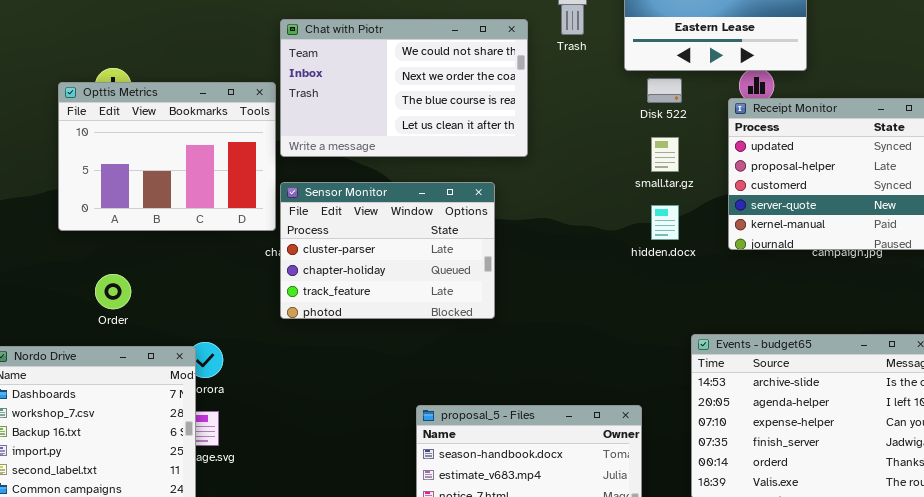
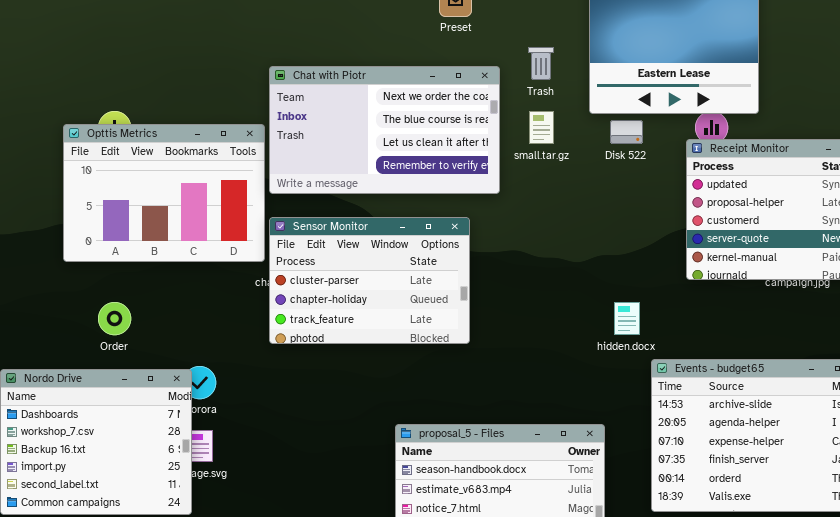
Chat with Piotr: [280,19,528,157] -> [269,66,500,194], scrolled down 1 row
small.tar.gz: [651,137,679,172] -> [529,111,554,144], moved
hidden.docx: [651,205,679,240] -> [614,302,640,335], moved

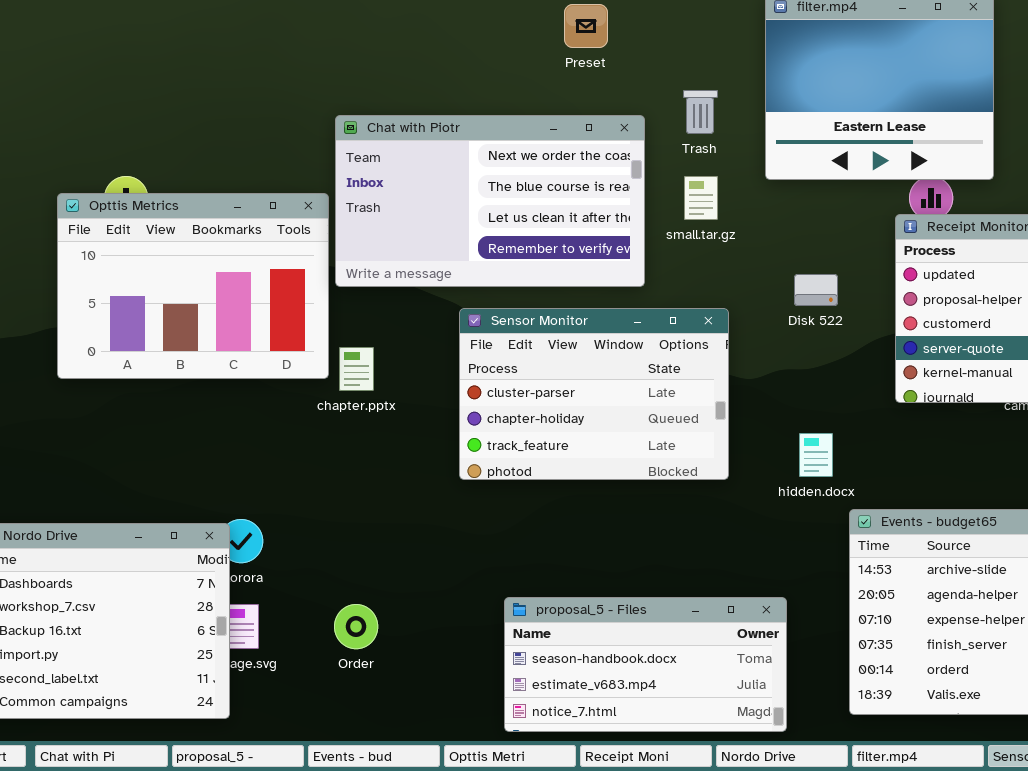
Disk 522: [610,120,643,144] -> [794,274,838,306], moved
Sensor Monitor: [269,217,470,344] -> [459,308,729,480], moved
Order: [98,302,131,335] -> [334,604,378,649], moved

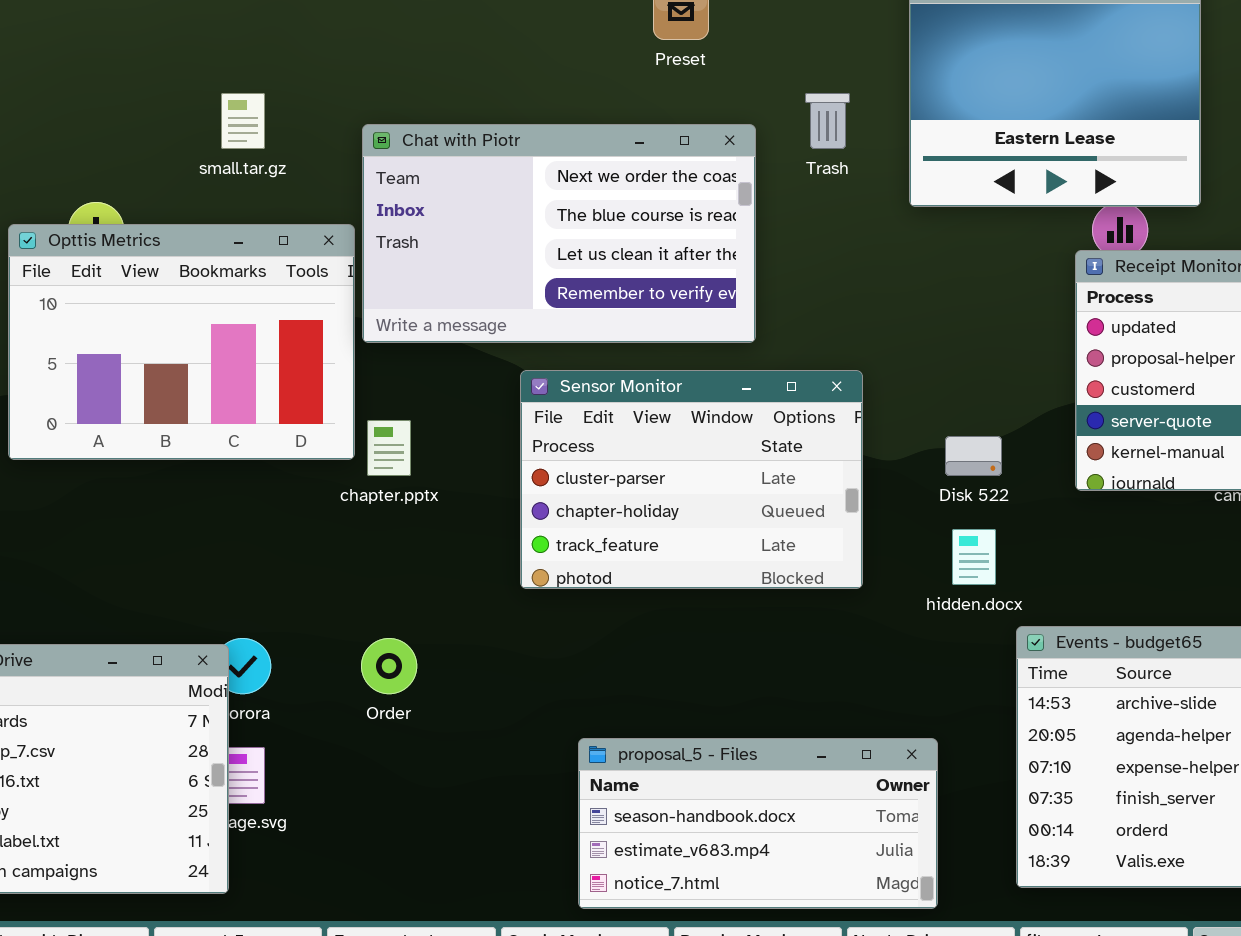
small.tar.gz: [684,176,718,220] -> [221,93,265,149], moved
Disk 522: [794,274,838,306] -> [945,436,1002,476], moved
Order: [334,604,378,649] -> [361,638,417,694], moved

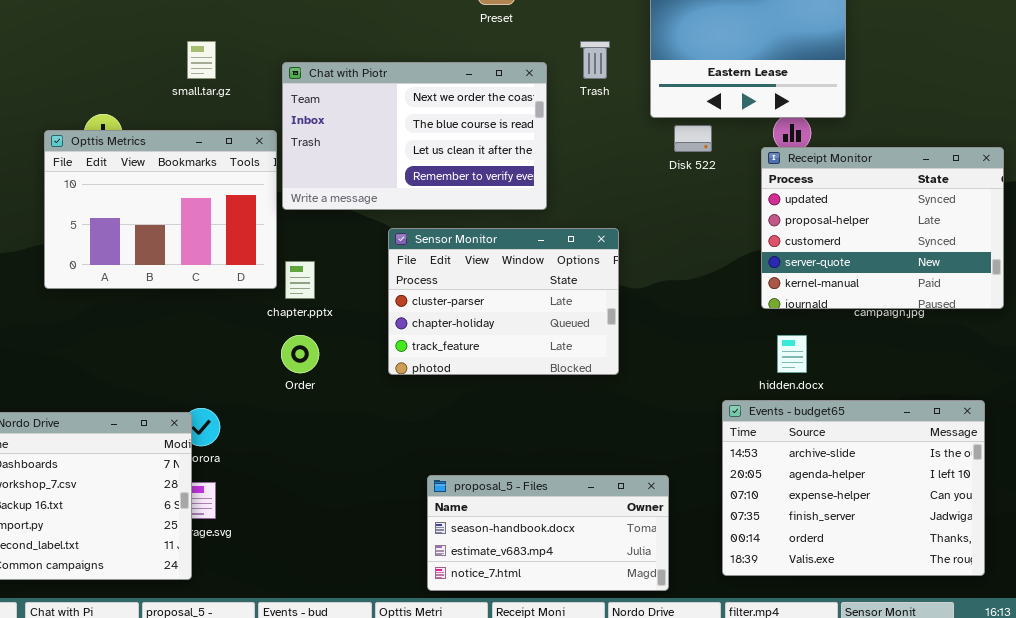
Disk 522: [945,436,1002,476] -> [674,125,712,152], moved
hidden.docx: [952,529,996,585] -> [777,335,807,373], moved
Order: [361,638,417,694] -> [281,335,319,373], moved

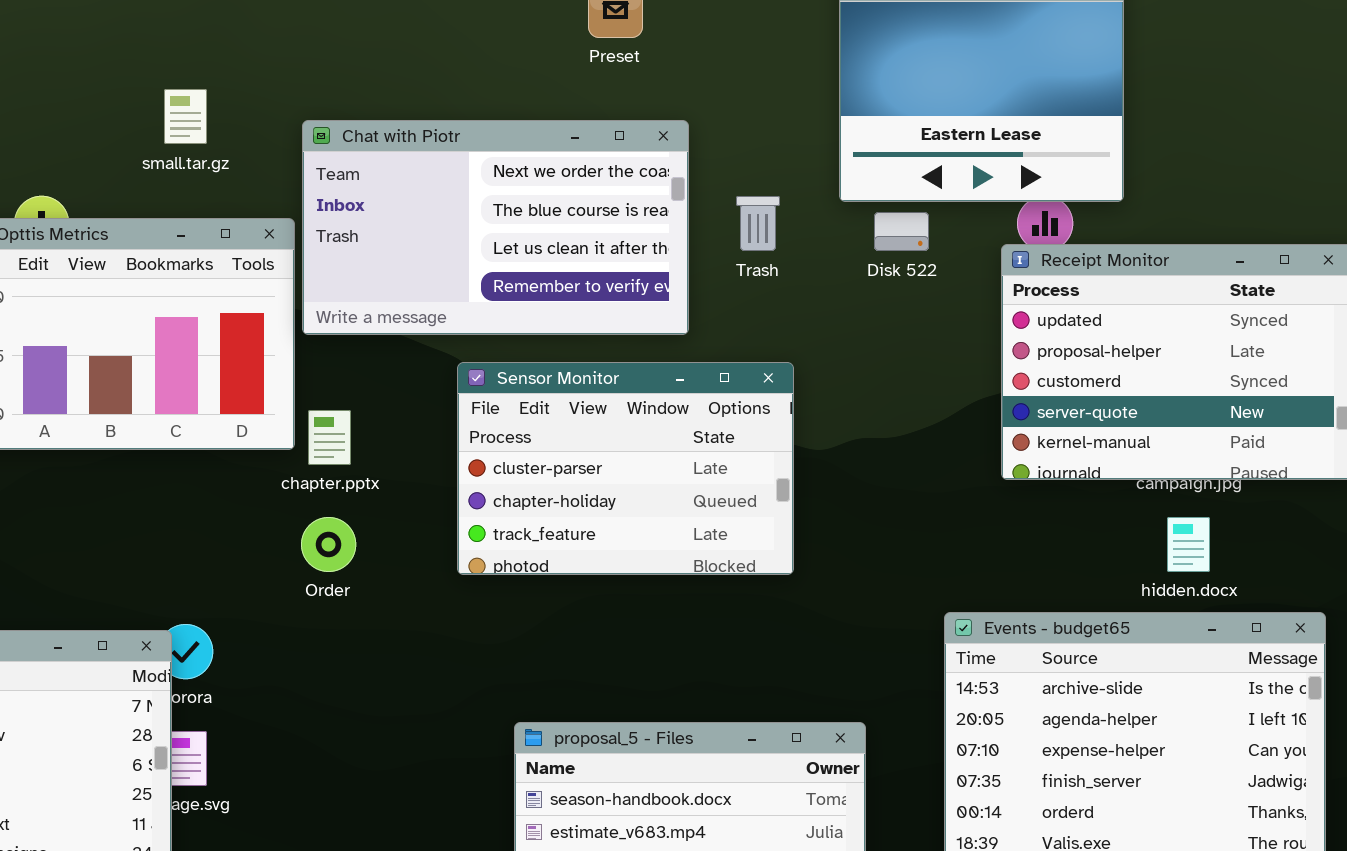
Trash: [580,41,610,79] -> [736,196,780,251], moved
hidden.docx: [777,335,807,373] -> [1167,517,1210,572], moved

